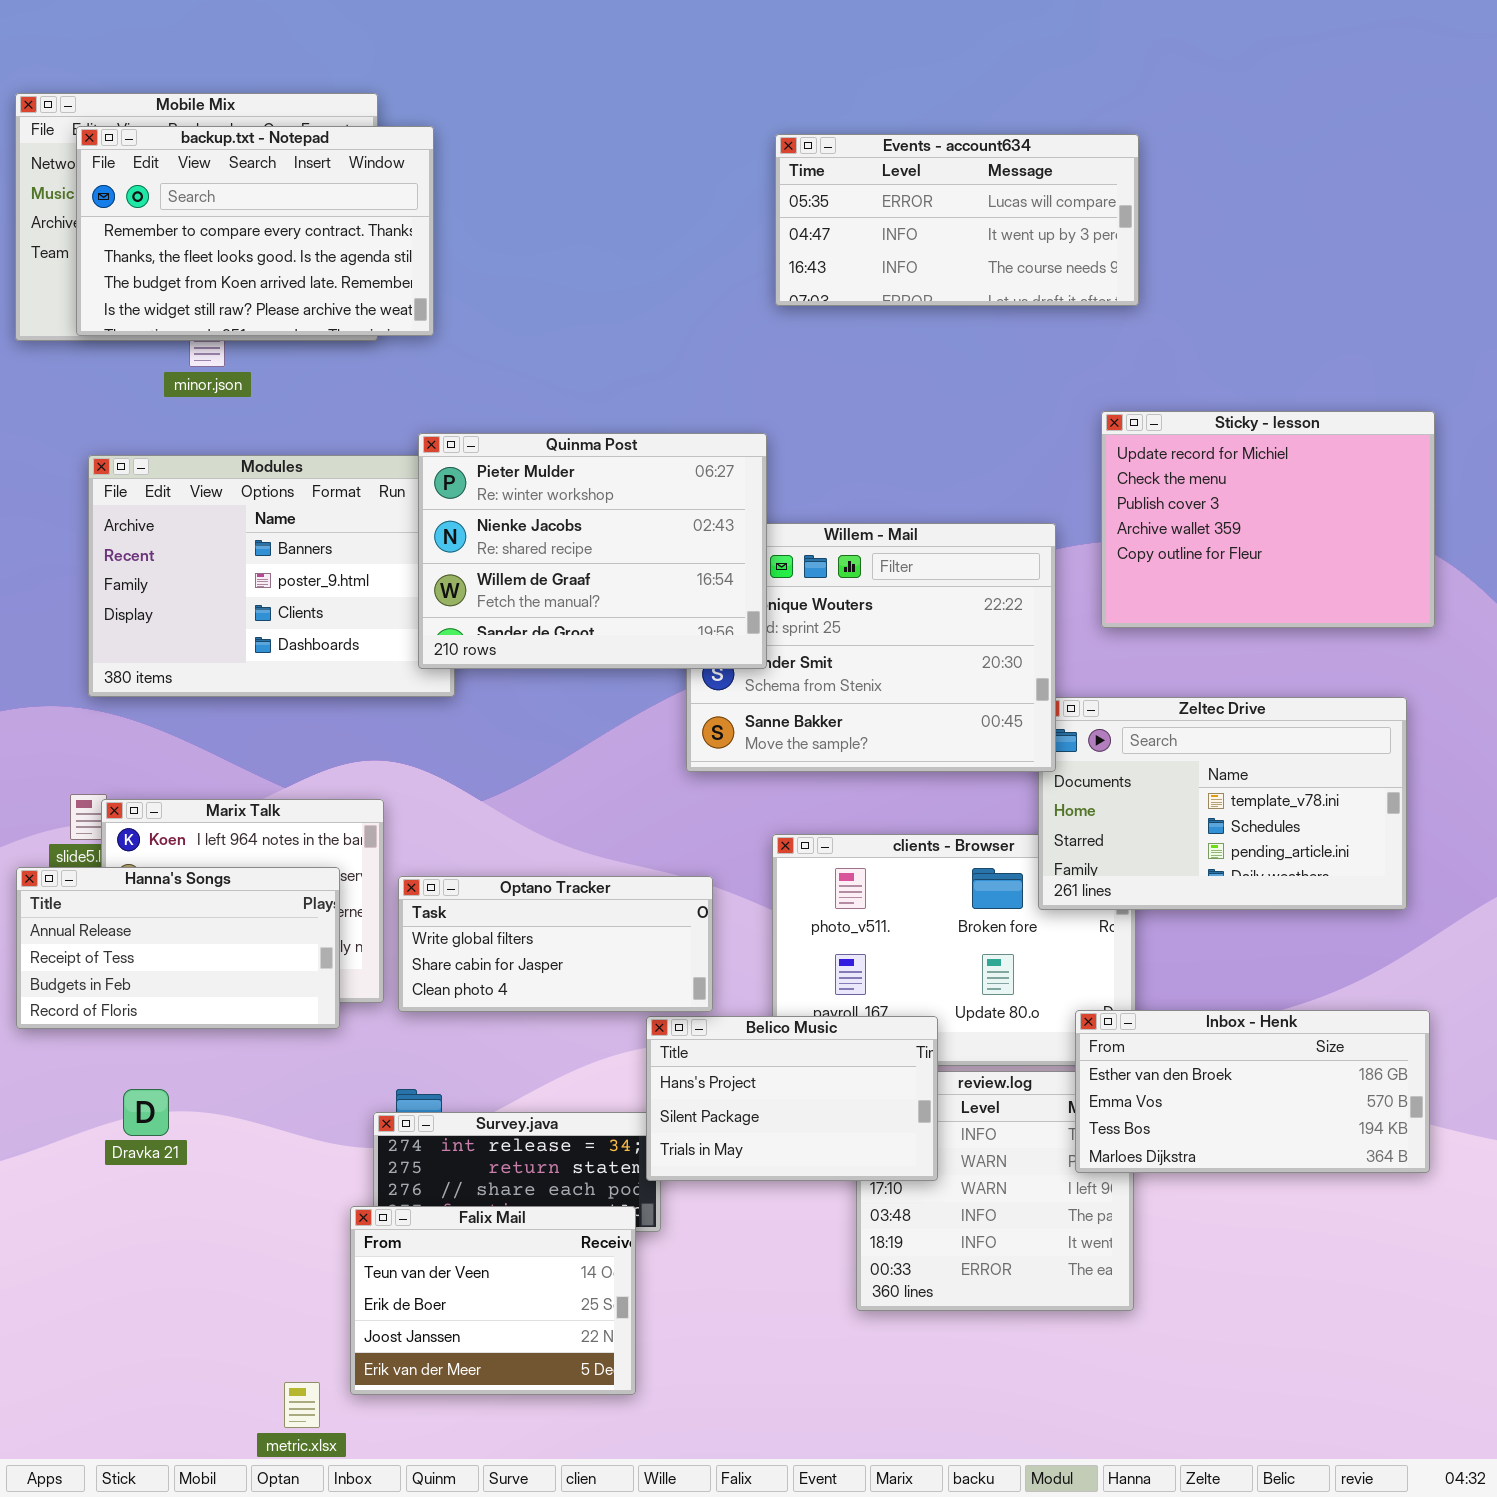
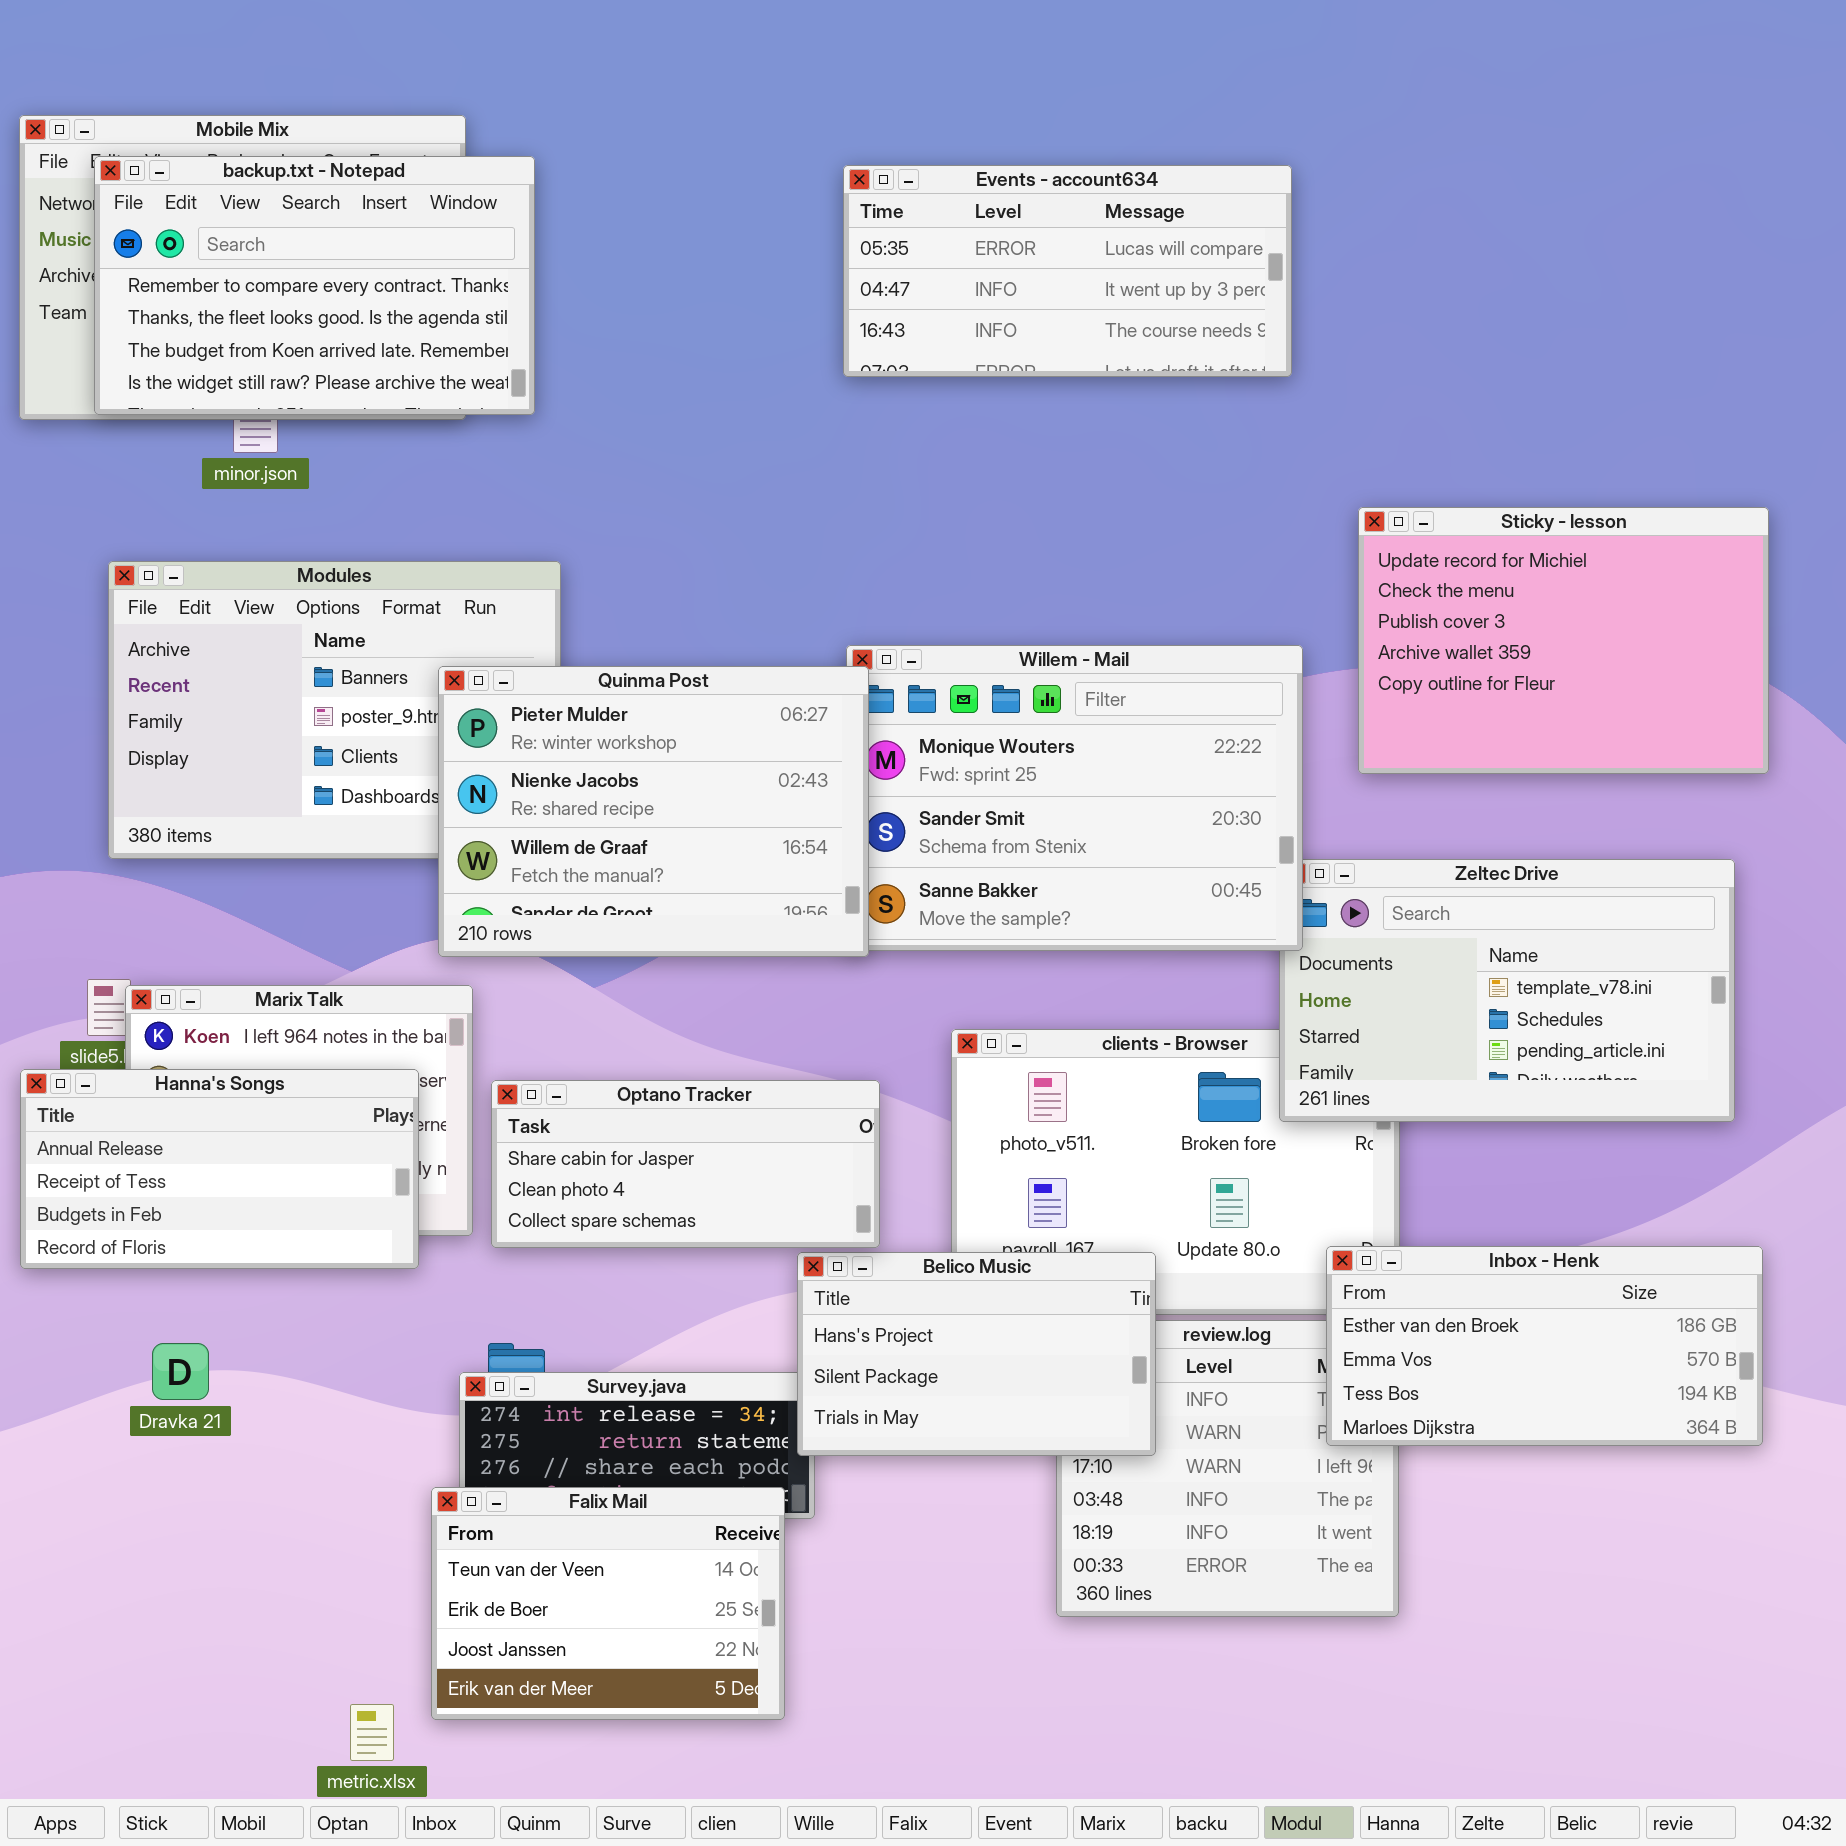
Events - account634: [775,134,1139,306] -> [843,165,1292,377], moved
Quinma Post: [418,433,767,669] -> [438,666,869,957], moved
Optano Tracker: [398,876,713,1012] -> [491,1080,880,1248], scrolled down 1 row

